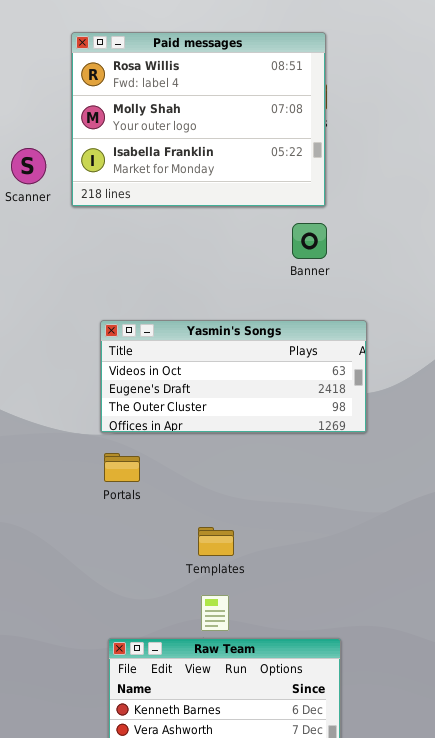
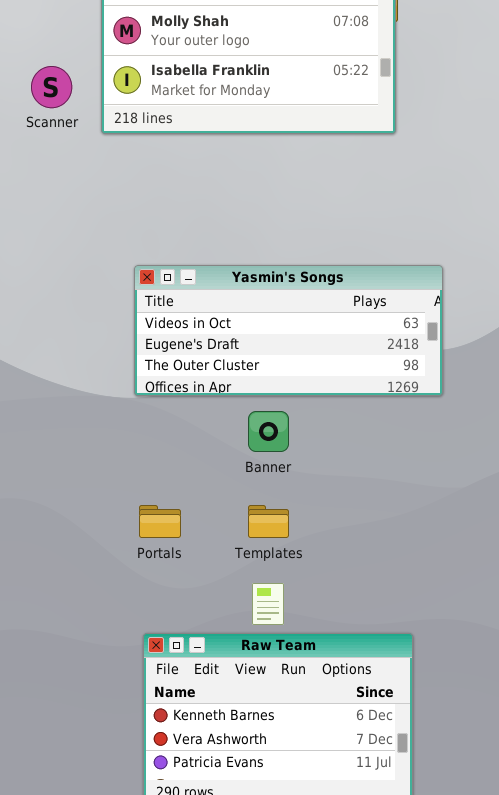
Banner: [292,223,327,259] -> [248,411,289,452], moved
Portals: [104,453,140,482] -> [139,505,181,538], moved

